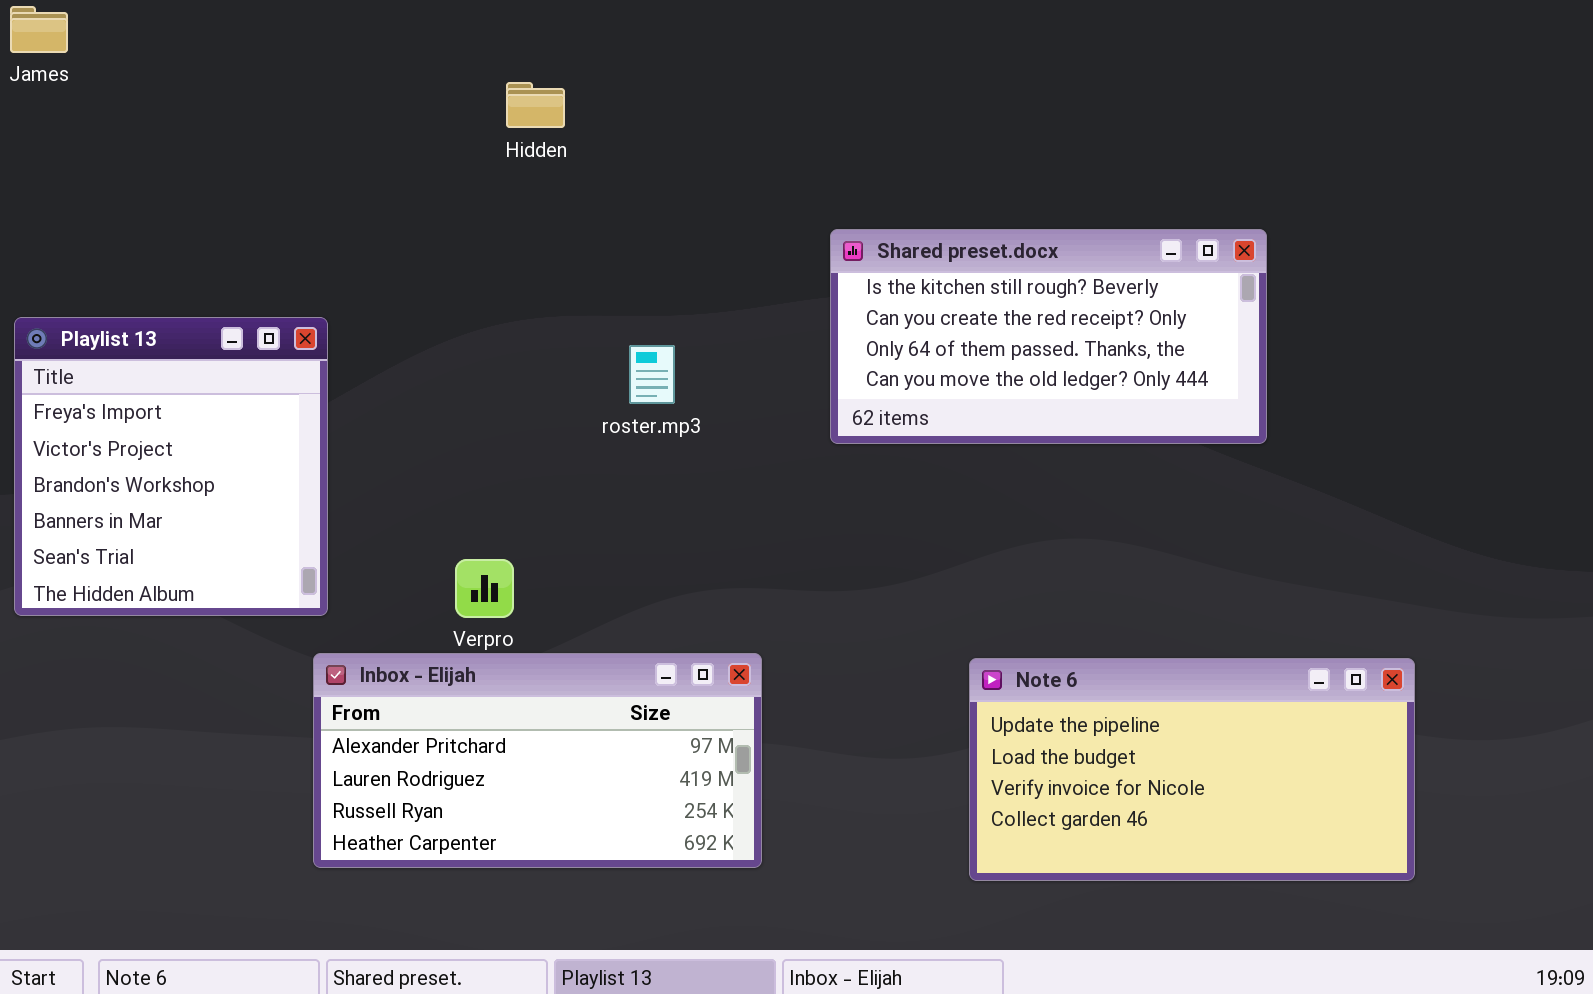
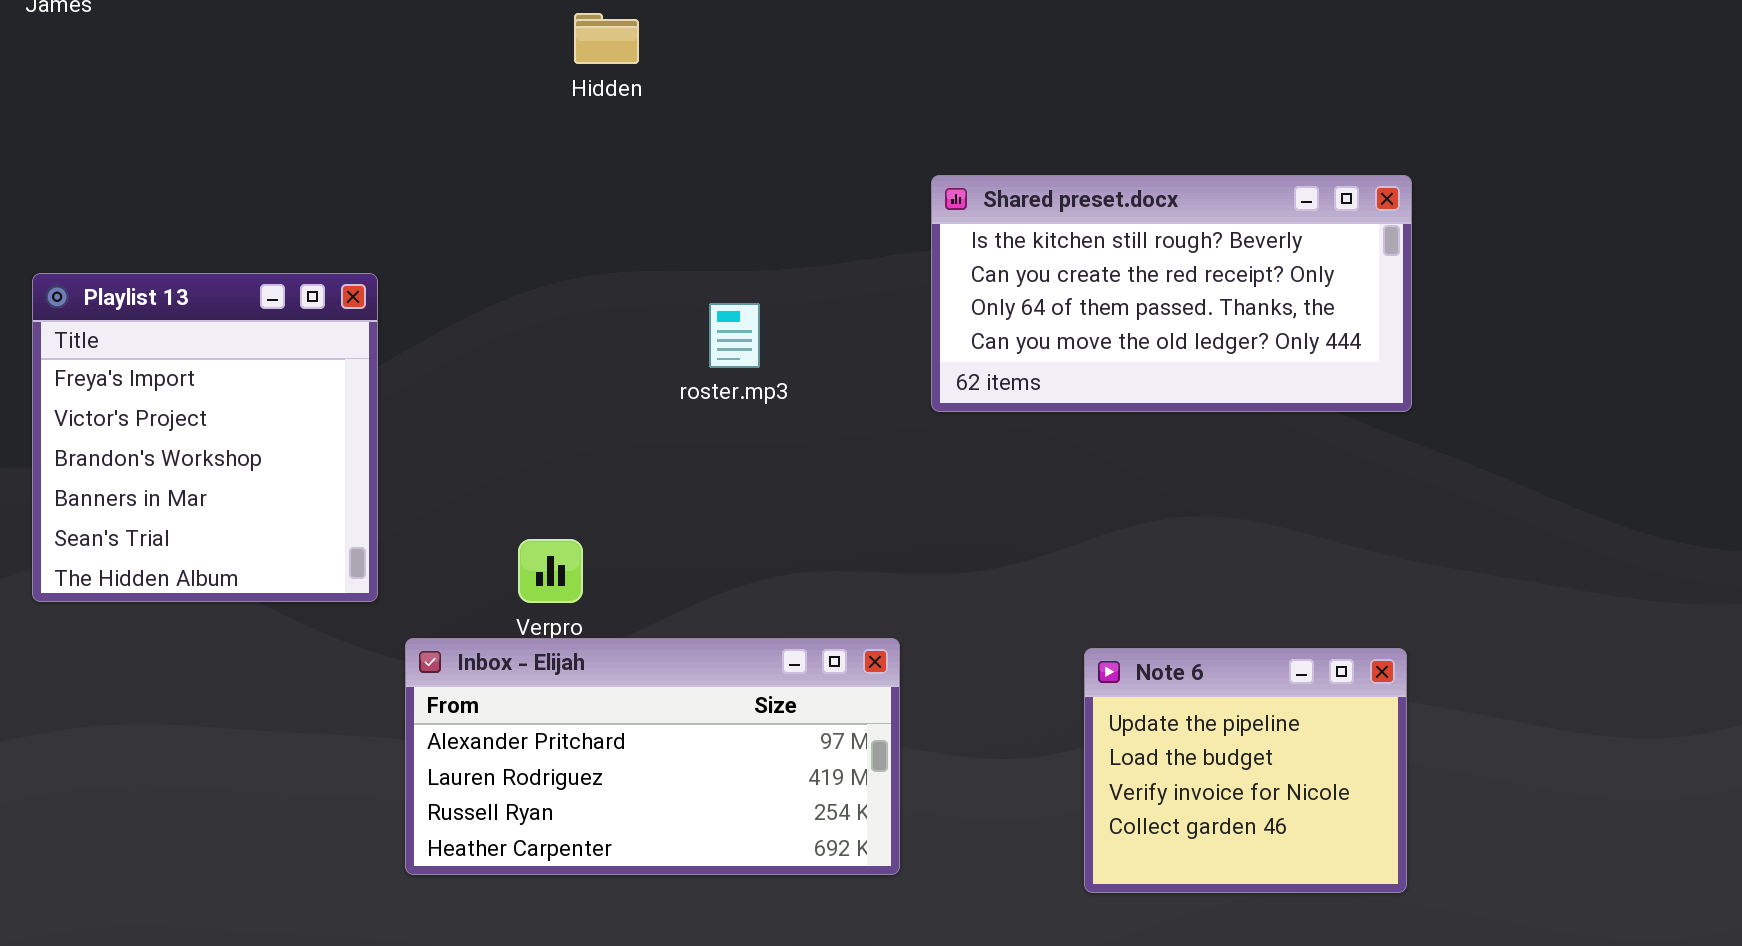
Inbox - Elijah: [313,653,762,868] -> [405,638,900,875], moved
Note 6: [969,658,1415,881] -> [1084,648,1407,893], resized

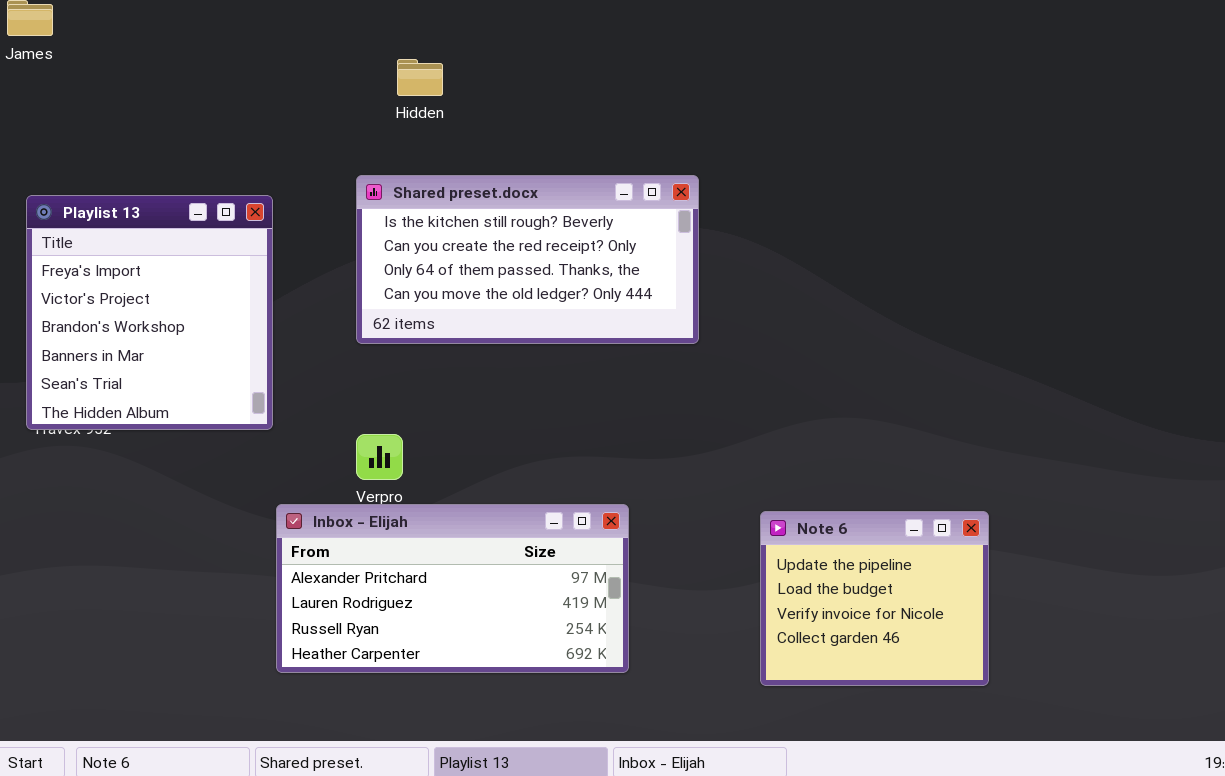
Shared preset.docx: [931,175,1412,412] -> [356,175,699,344], moved
Playlist 13: [32,273,378,602] -> [26,195,273,430], moved

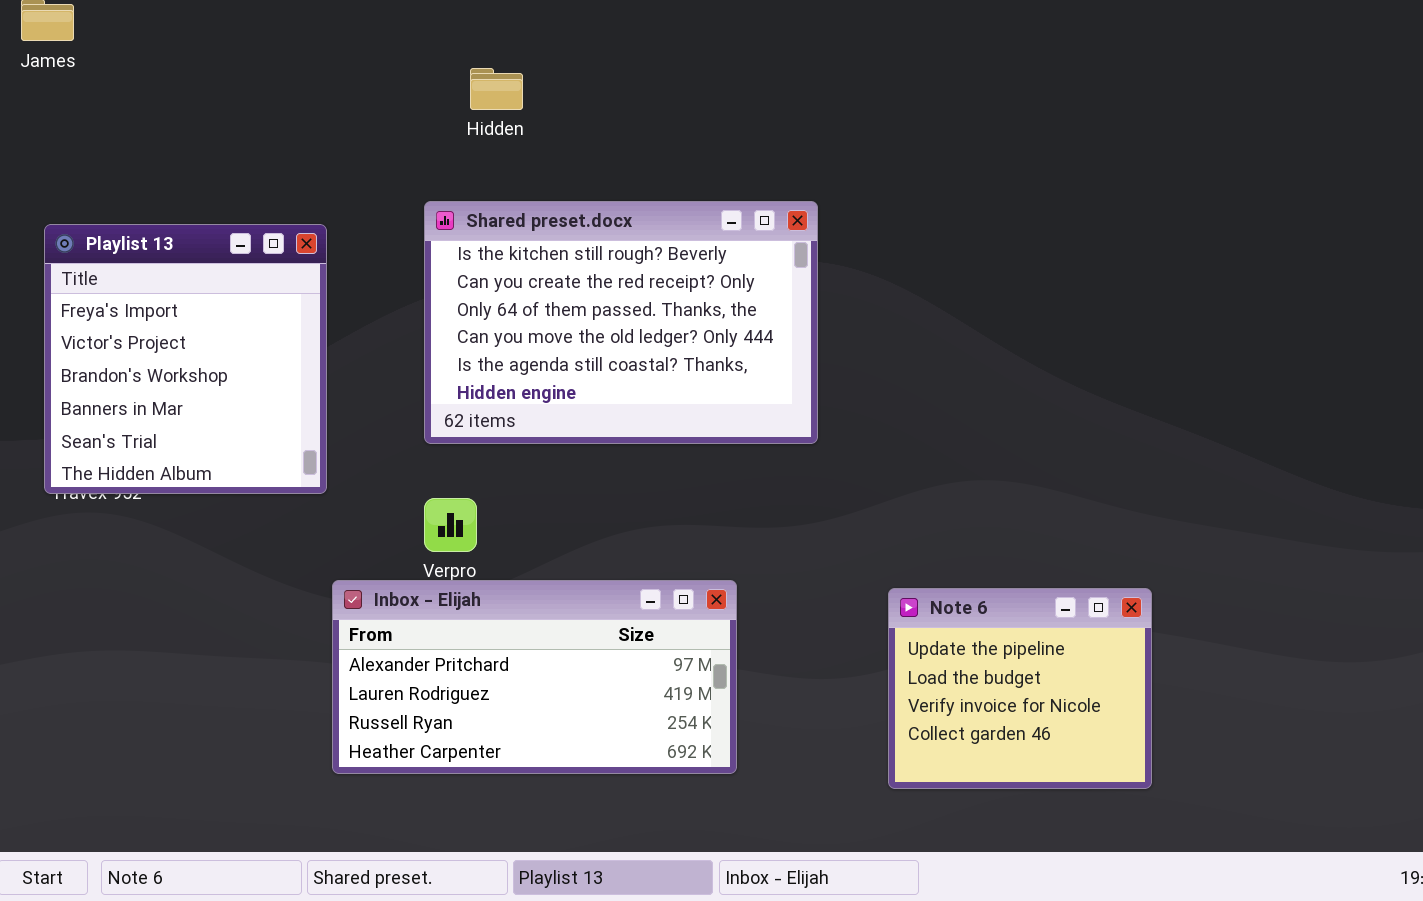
Shared preset.docx: [356,175,699,344] -> [424,201,818,444], resized

